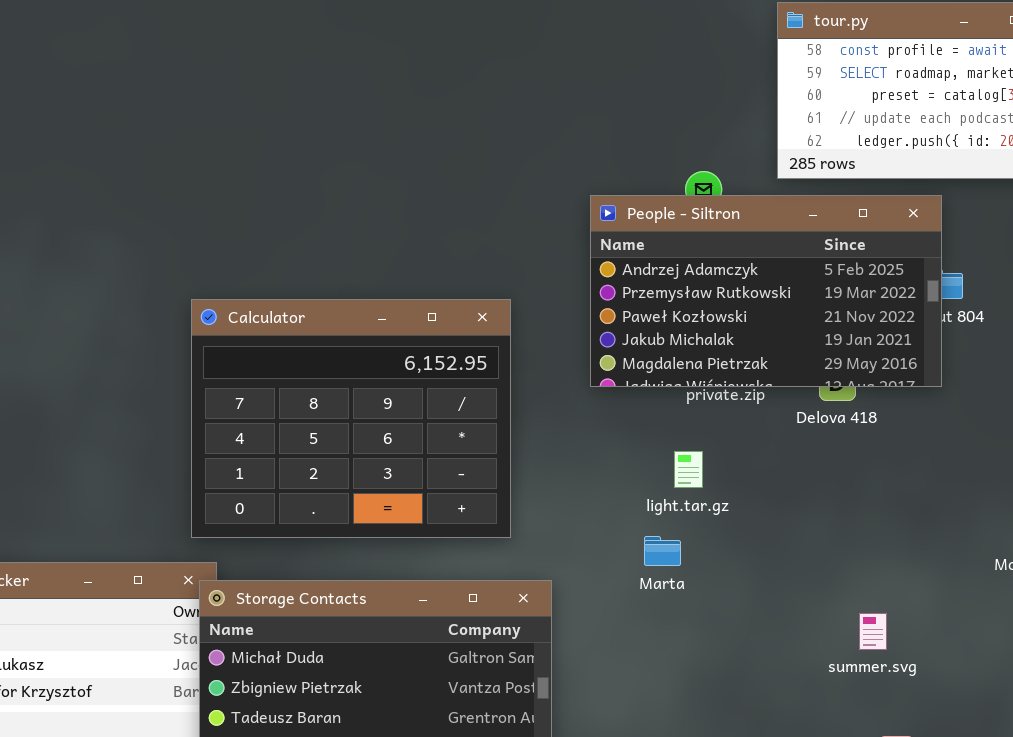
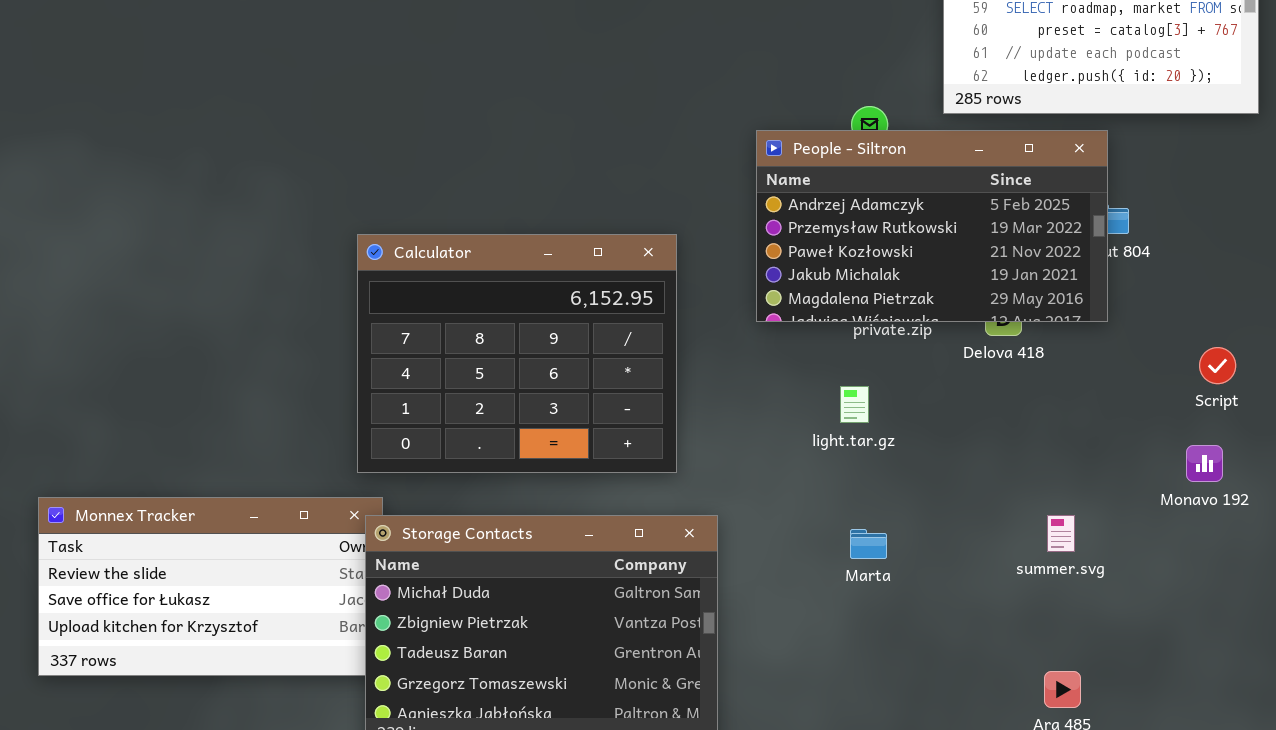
Marta: [644,536,681,566] -> [850,529,887,559], moved
summer.svg: [859,613,887,650] -> [1047,515,1075,552], moved

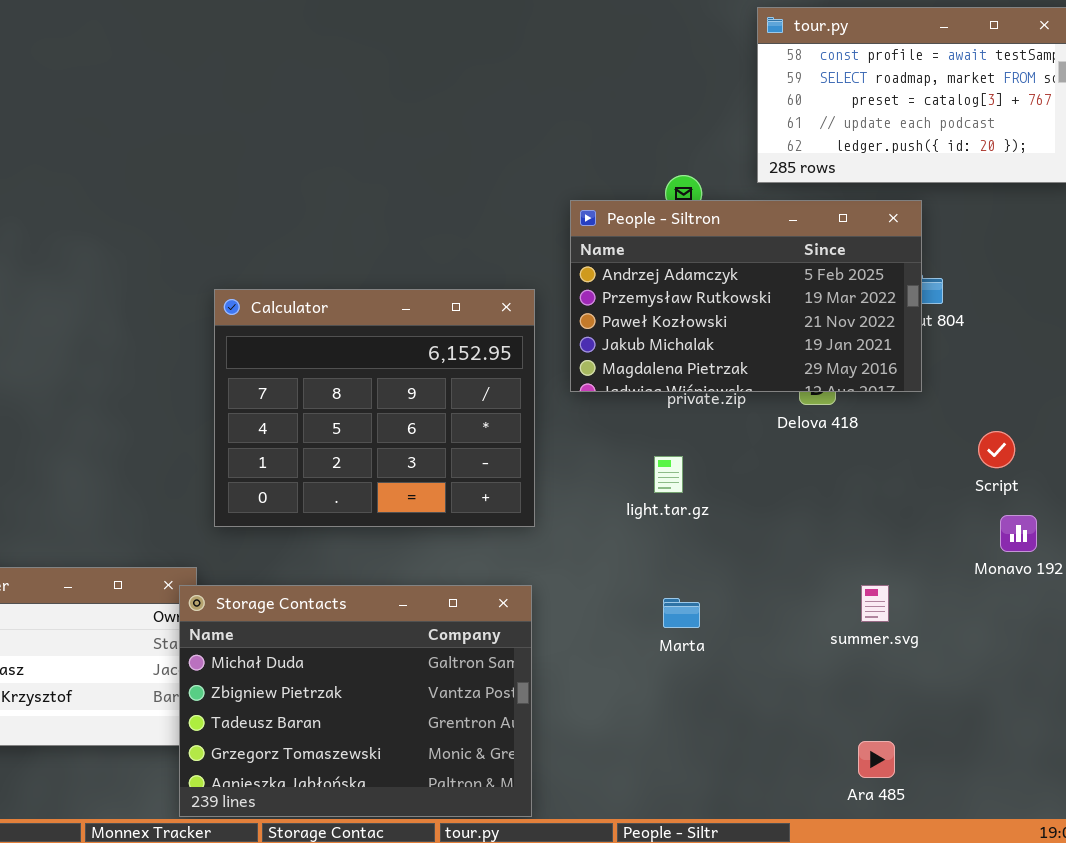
Calculator: [357,234,677,473] -> [214,289,535,527], moved
Script: [1199,347,1236,384] -> [978,431,1015,468], moved

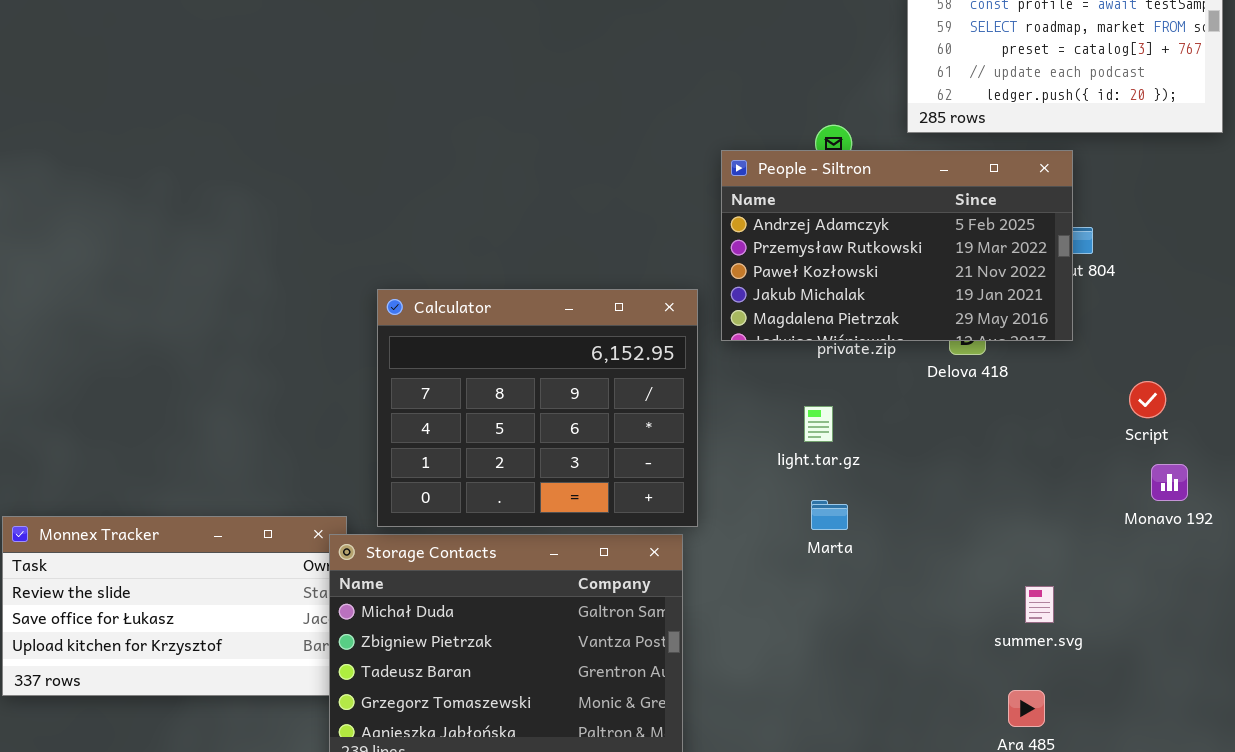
Calculator: [214,289,535,527] -> [377,289,698,527], moved
summer.svg: [861,585,889,622] -> [1025,586,1054,623], moved
Marta: [663,598,700,628] -> [811,500,848,530], moved

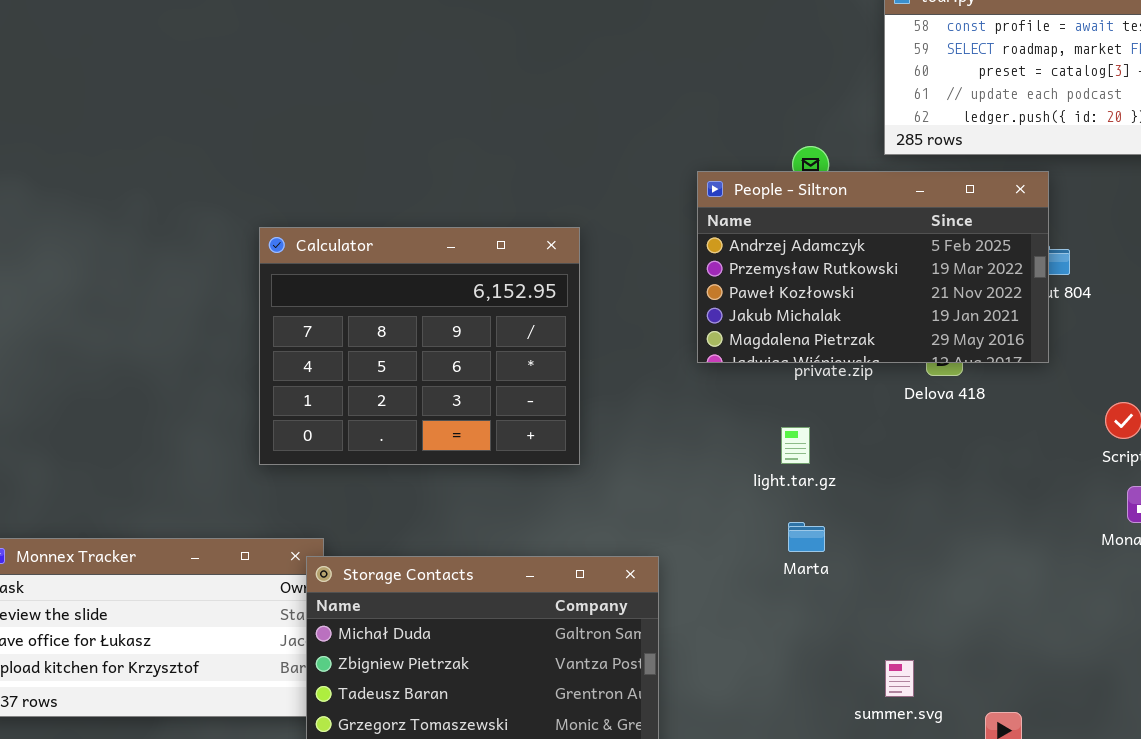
Calculator: [377,289,698,527] -> [259,227,580,465], moved
summer.svg: [1025,586,1054,623] -> [885,660,914,697], moved

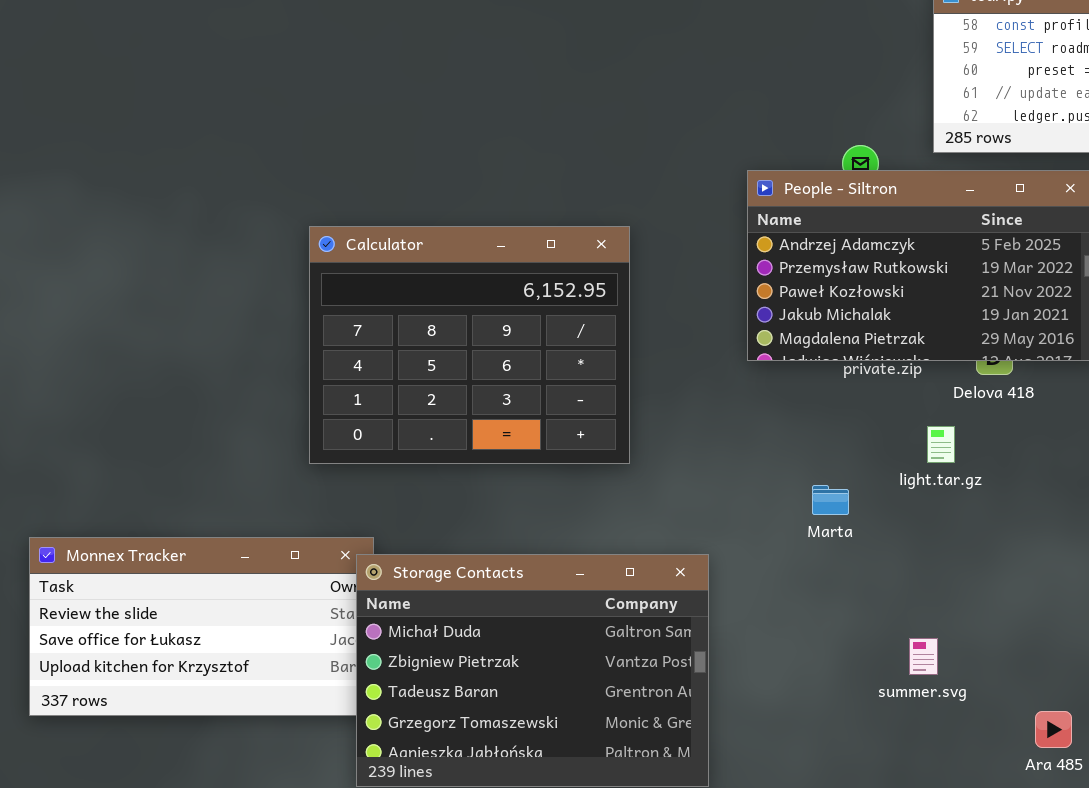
light.tar.gz: [781,427,810,464] -> [927,426,955,463], moved
Marta: [788,522,825,552] -> [812,485,849,515], moved
summer.svg: [885,660,914,697] -> [909,638,938,675], moved

